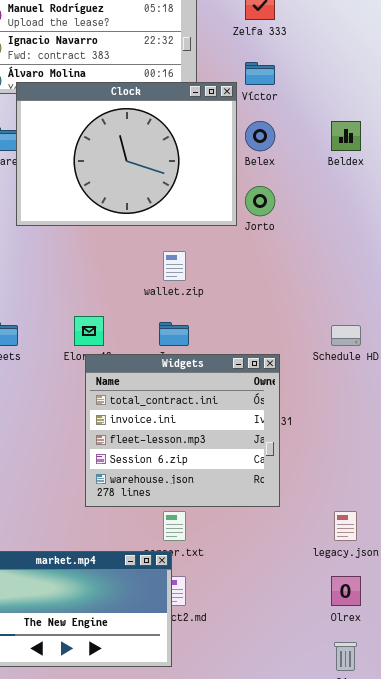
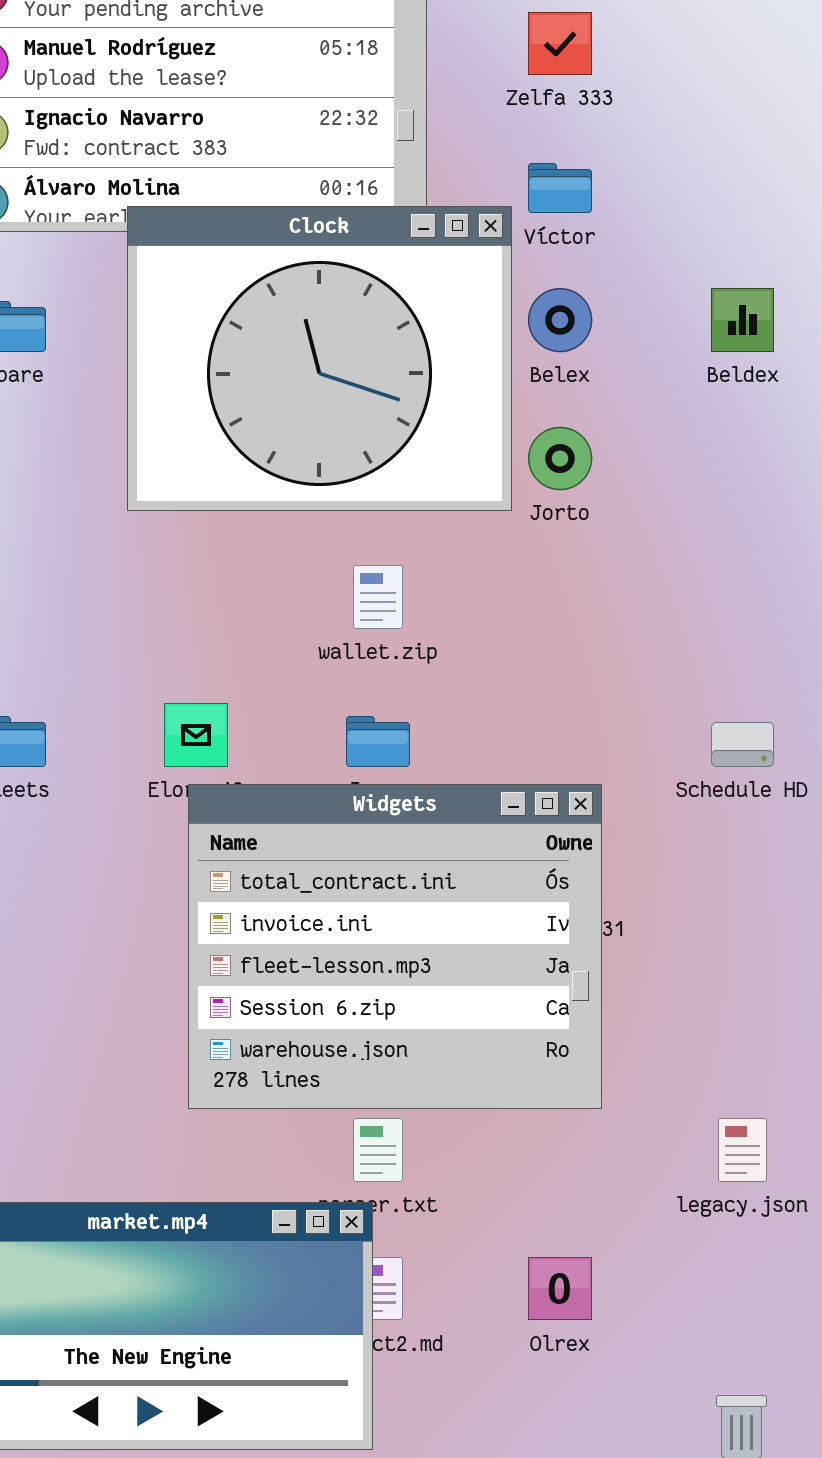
Clock: [16,82,237,226] -> [127,206,512,511], resized
Olrex: [331,576,361,606] -> [528,1257,592,1320], moved

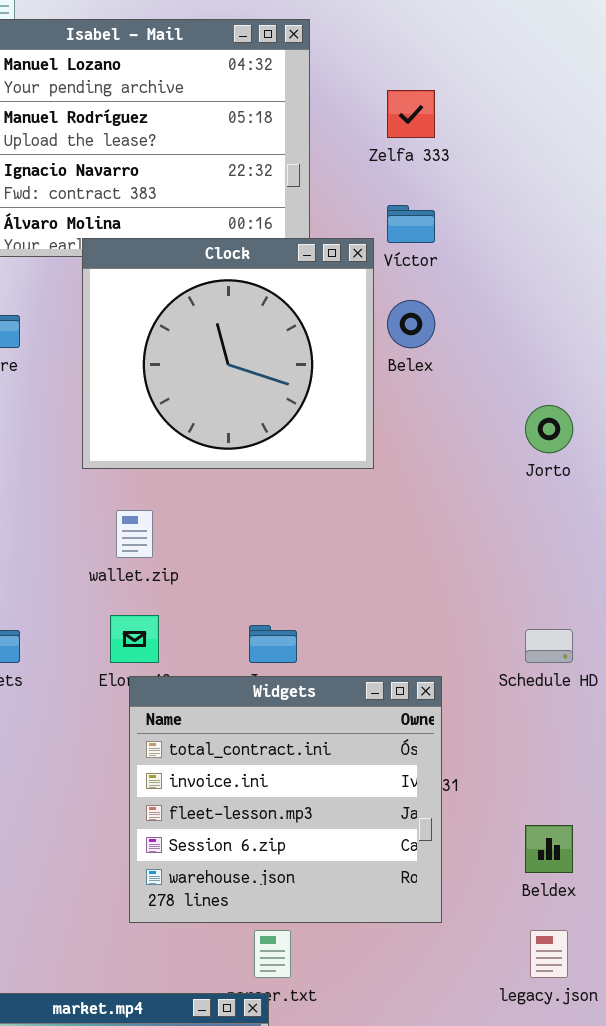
Beldex: [711,288,774,352] -> [525,825,573,873], moved
Jorto: [528,427,592,490] -> [525,405,573,453], moved
wallet.zip: [353,565,403,629] -> [116,510,153,558], moved

